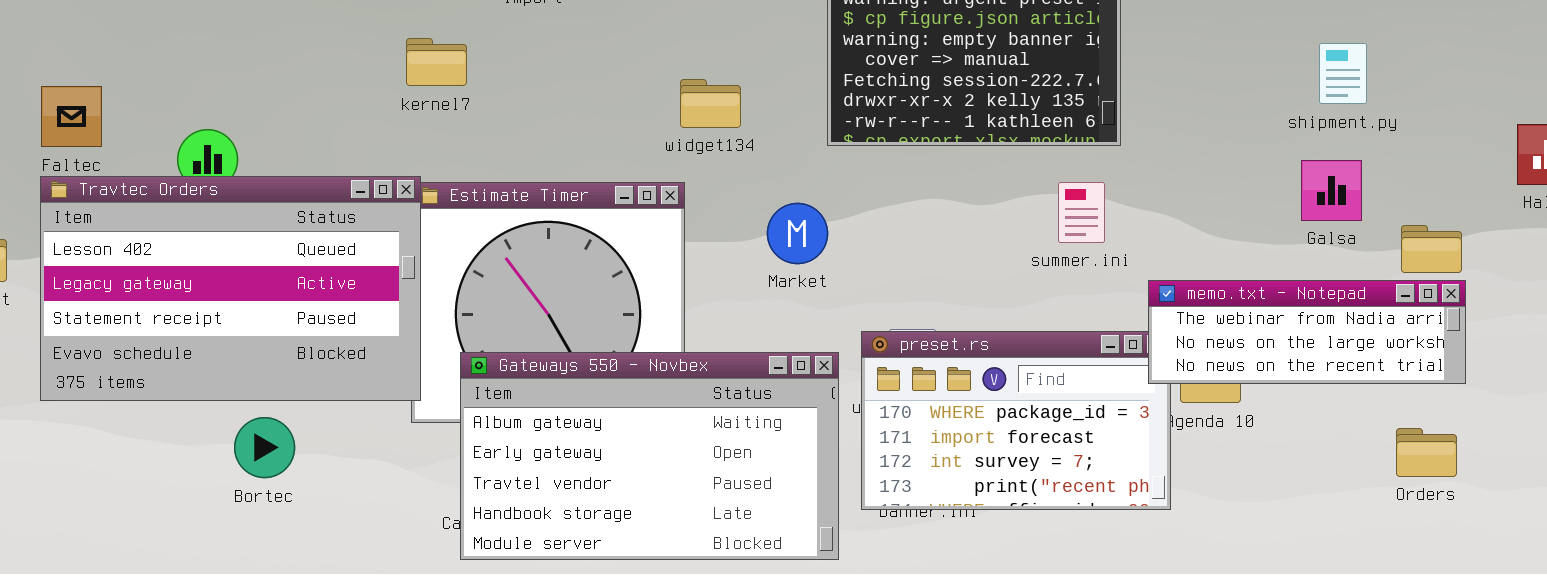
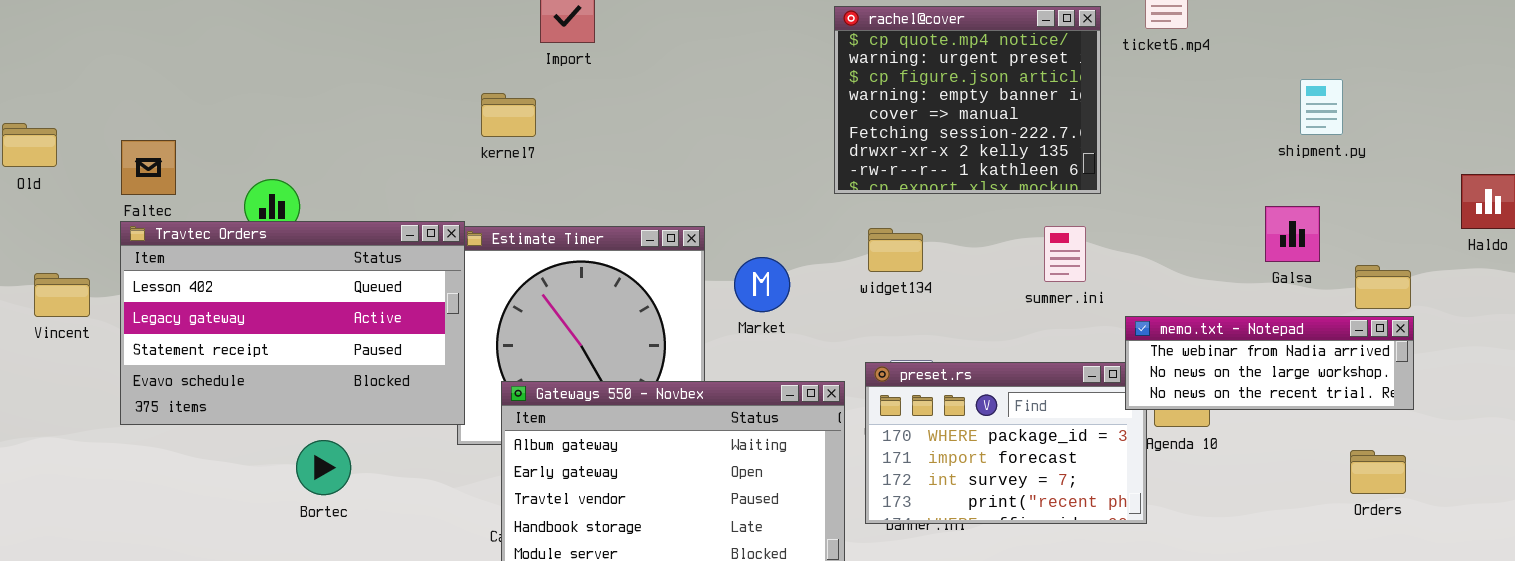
kernel7: [406,38,467,86] -> [481,93,536,137], moved
shipment.py: [1319,43,1367,104] -> [1300,79,1343,135], moved
widget134: [680,79,741,128] -> [868,228,923,272], moved
Market: [767,203,828,264] -> [734,257,790,312], moved

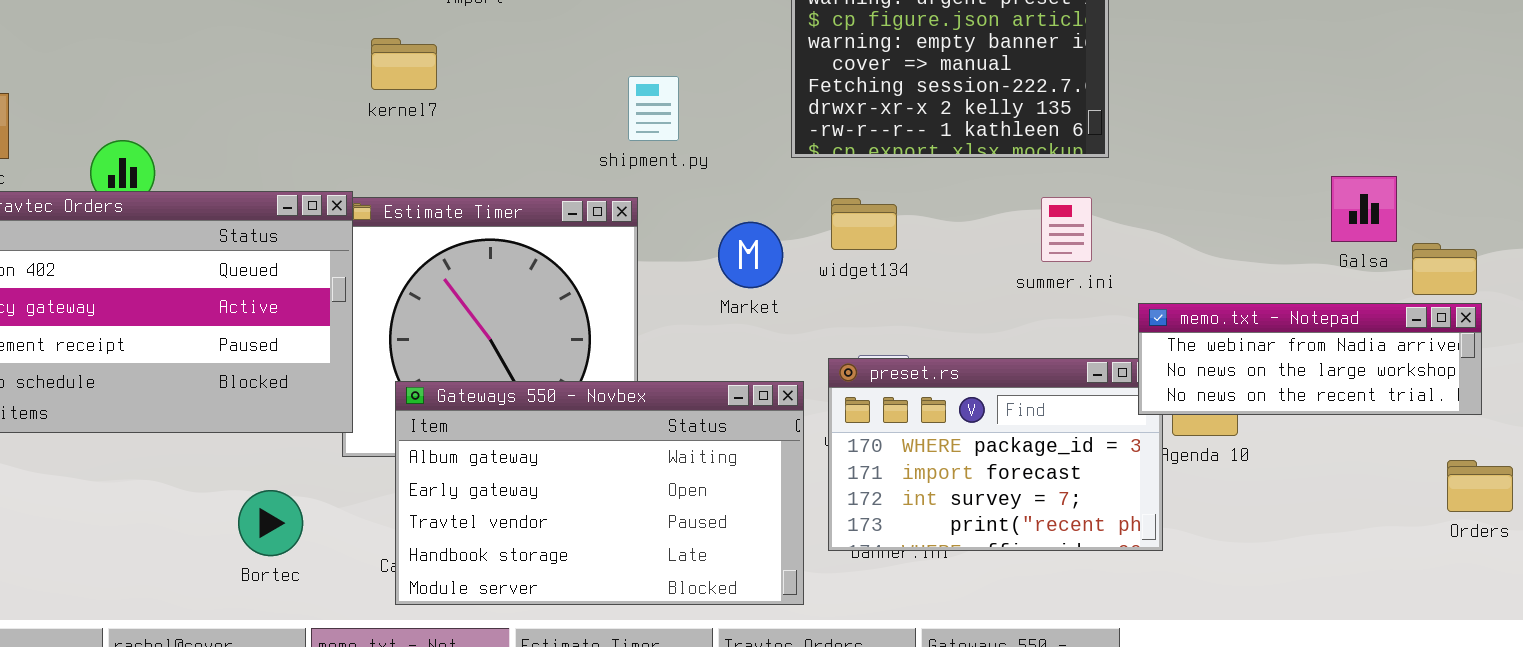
shipment.py: [1300,79,1343,135] -> [628,76,679,141], moved
Galsa: [1265,206,1320,262] -> [1331,176,1397,242], moved
Market: [734,257,790,312] -> [718,222,783,288], moved
Bortec: [296,440,351,495] -> [238,490,303,556], moved
Orders: [1350,450,1406,494] -> [1447,460,1513,512], moved

